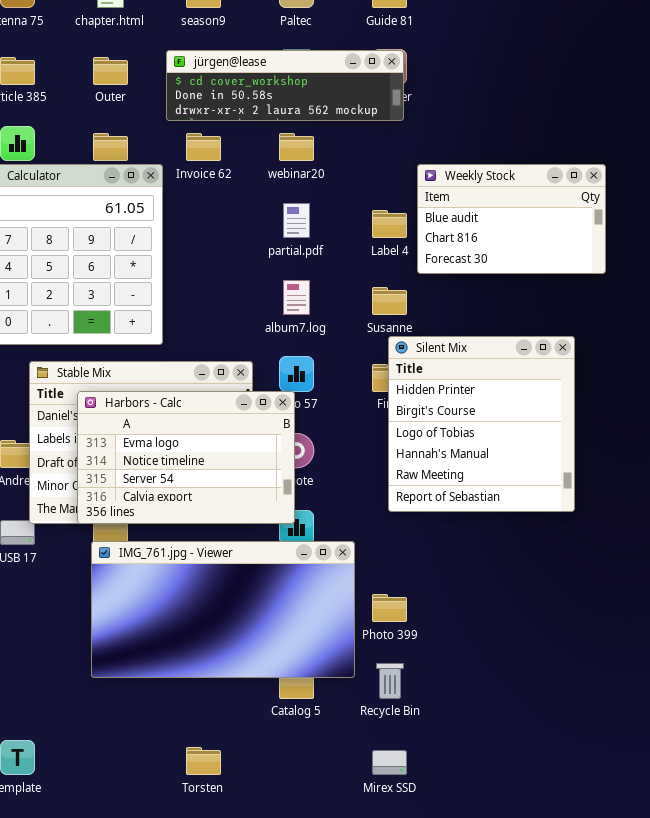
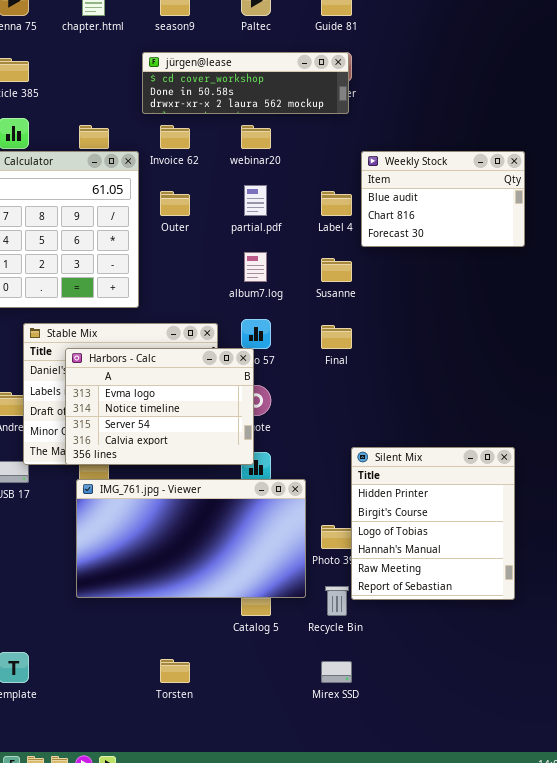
Outer: [93,57,128,85] -> [160,191,190,216], moved
Silent Mix: [388,336,575,512] -> [351,447,515,600], moved

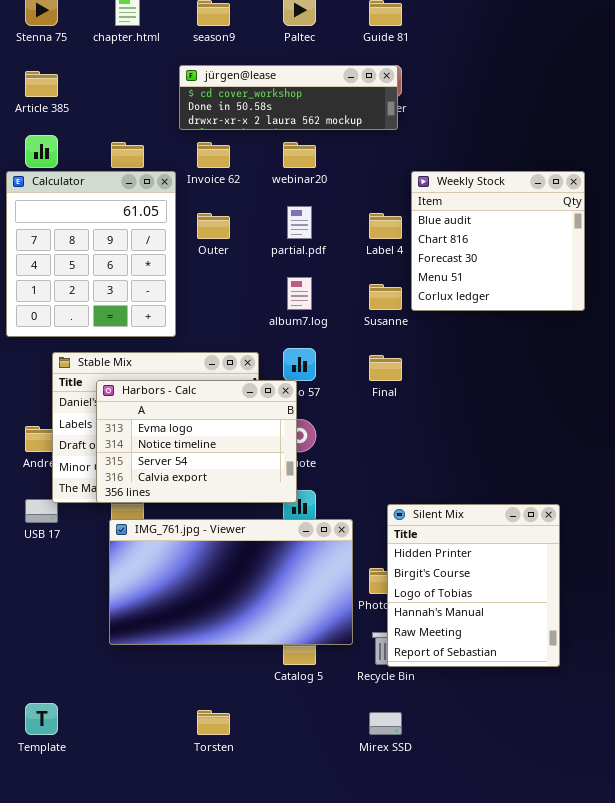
Weekly Stock: [361,151,525,247] -> [411,171,585,311], resized
Silent Mix: [351,447,515,600] -> [387,504,560,667], moved

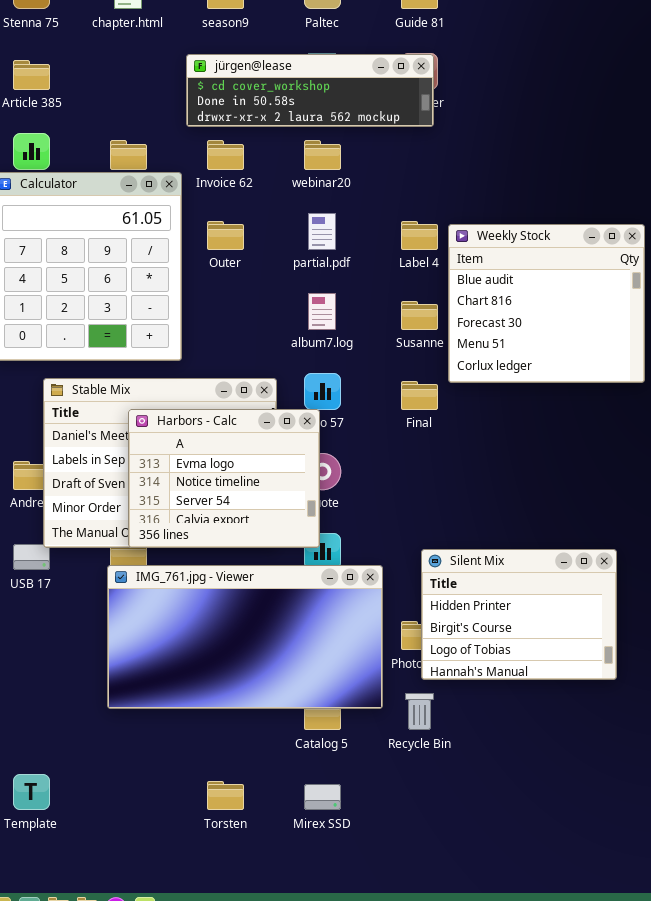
Weekly Stock: [411,171,585,311] -> [448,224,645,383], moved
Harbors - Calc: [96,380,297,503] -> [128,409,320,548], resized
Silent Mix: [387,504,560,667] -> [421,549,617,680], resized
Mirex SSD: [369,712,402,735] -> [304,784,341,810], moved

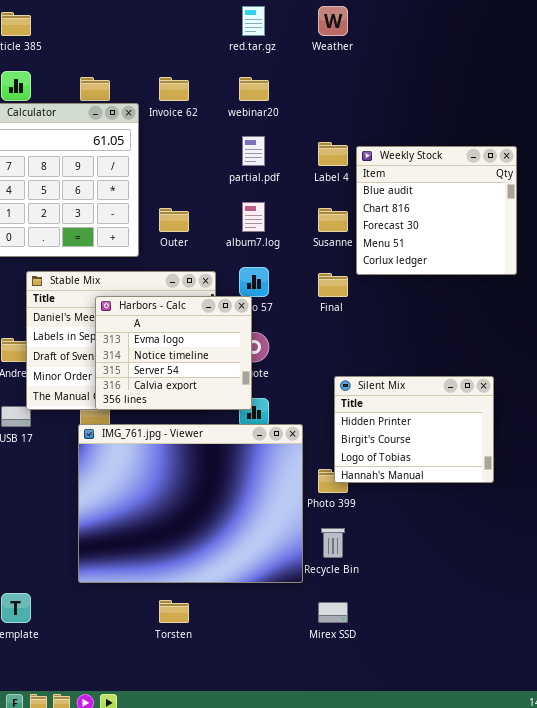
jürgen@lease: [186,54,434,127] -> none, closed
Outer: [207,221,244,250] -> [159,208,189,232], moved
Silent Mix: [421,549,617,680] -> [334,376,494,483], moved
IMG_761.jpg - Viewer: [107,565,383,709] -> [78,424,303,583], resized
Mirex SSD: [304,784,341,810] -> [318,602,348,623], moved

